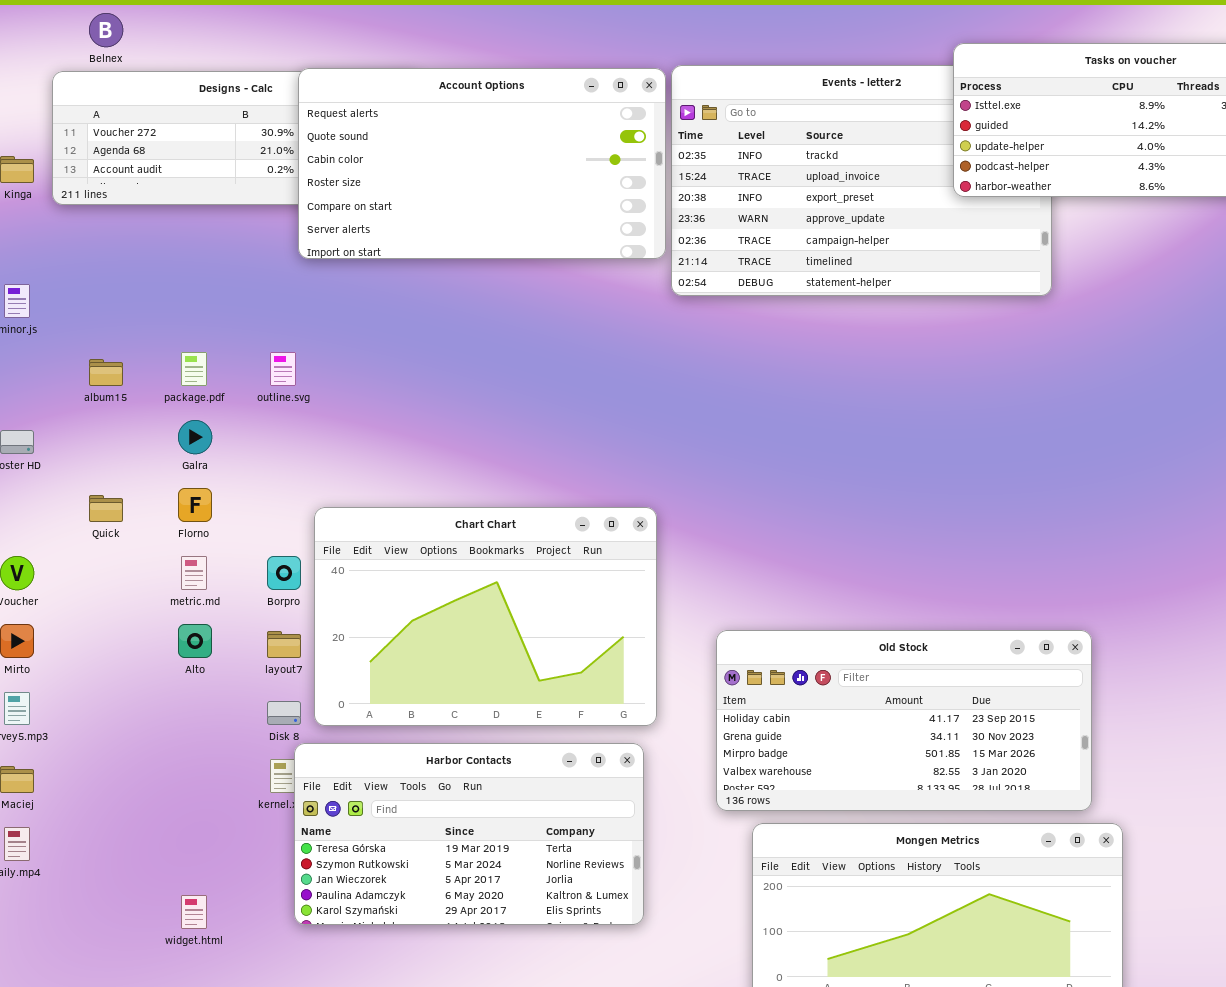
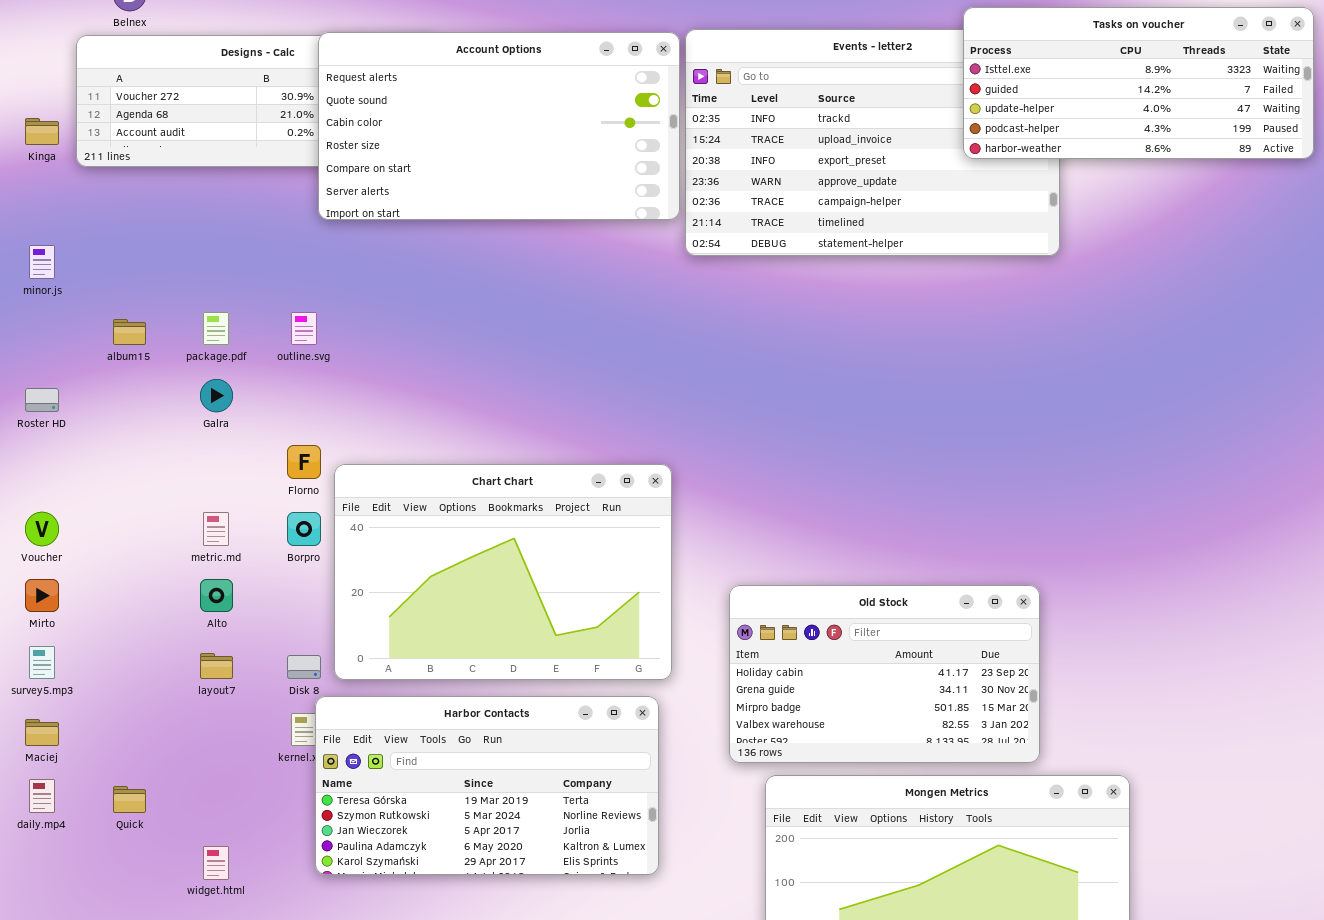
Florno: [178,488,212,522] -> [287,445,321,479], moved
Quick: [89,495,123,522] -> [113,786,146,813], moved
Old Stock: [716,630,1092,811] -> [729,585,1040,763], resized
layout7: [267,631,301,658] -> [200,653,233,679], moved

